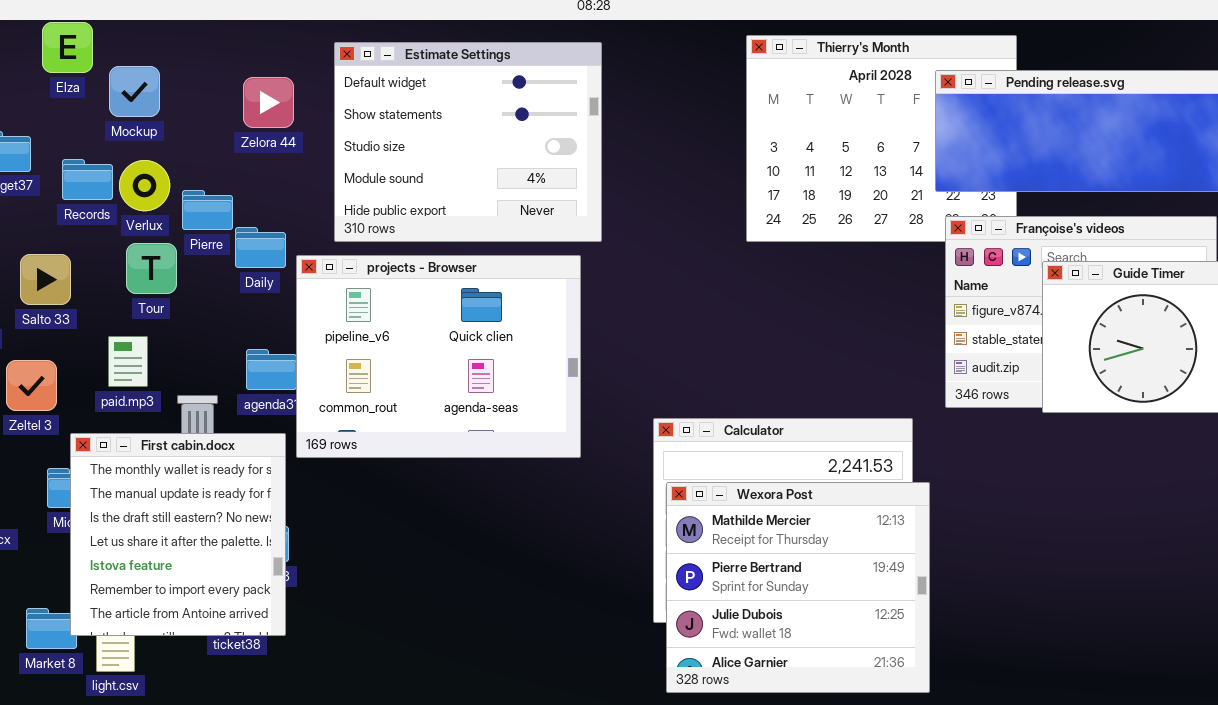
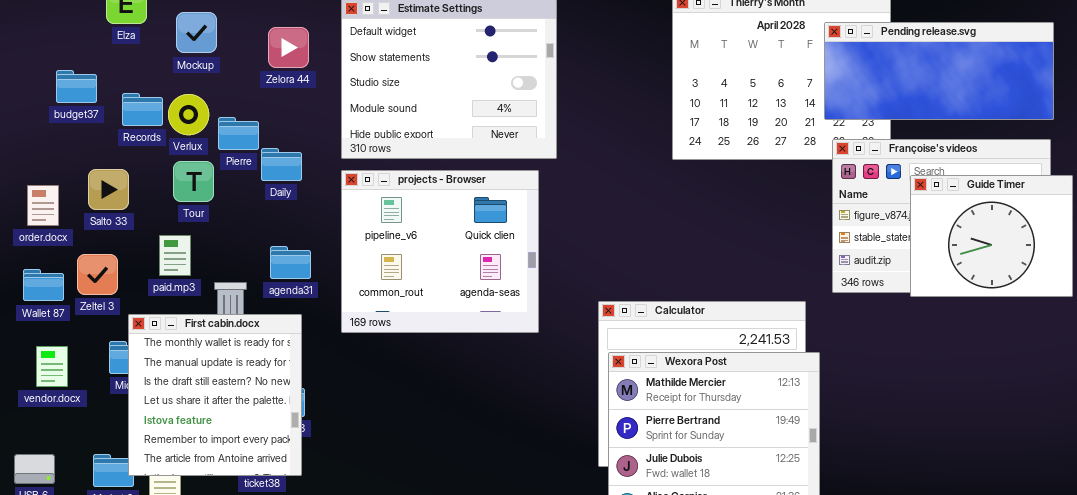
Mockup: [109,66,160,117] -> [176,12,217,53], moved
projects - Browser: [296,255,581,458] -> [341,170,539,333], resized

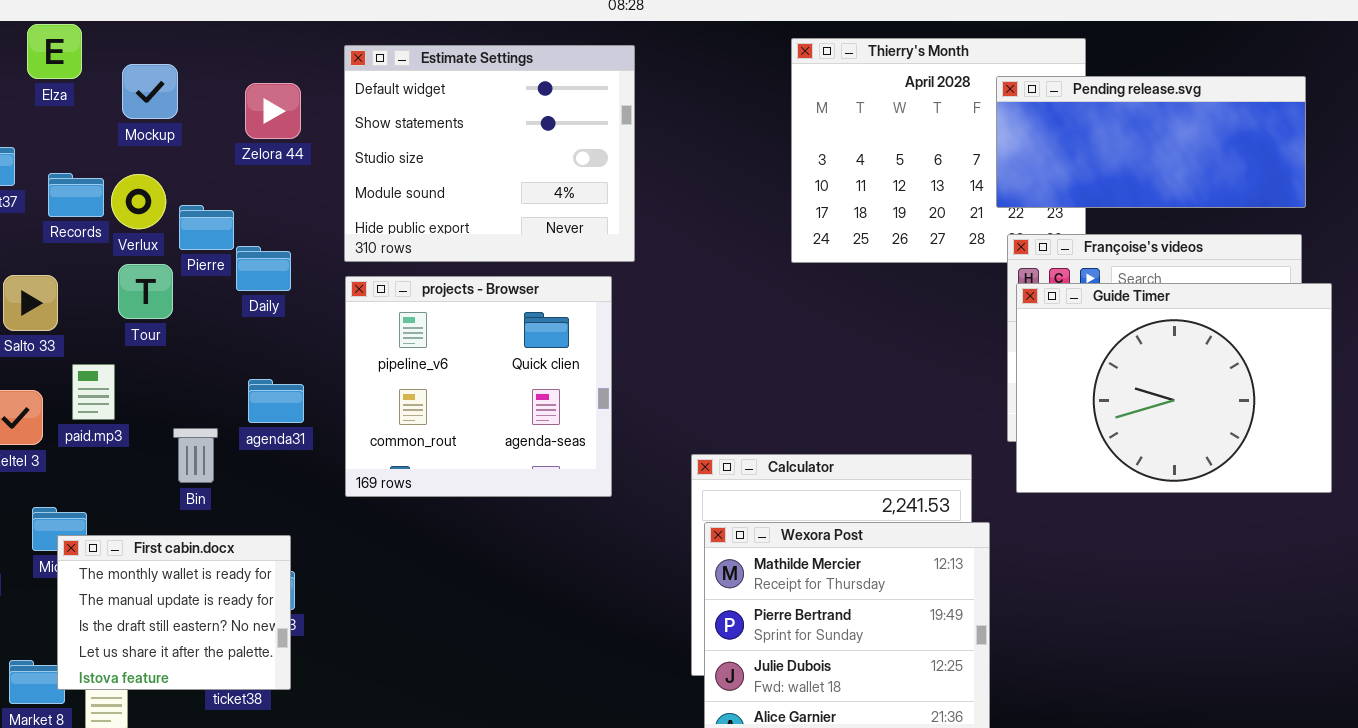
Guide Timer: [910,175,1073,297] -> [1016,283,1332,493], resized
paid.mp3: [159,235,191,276] -> [72,364,115,420], moved
First cabin.docx: [128,314,302,476] -> [57,535,291,690], resized

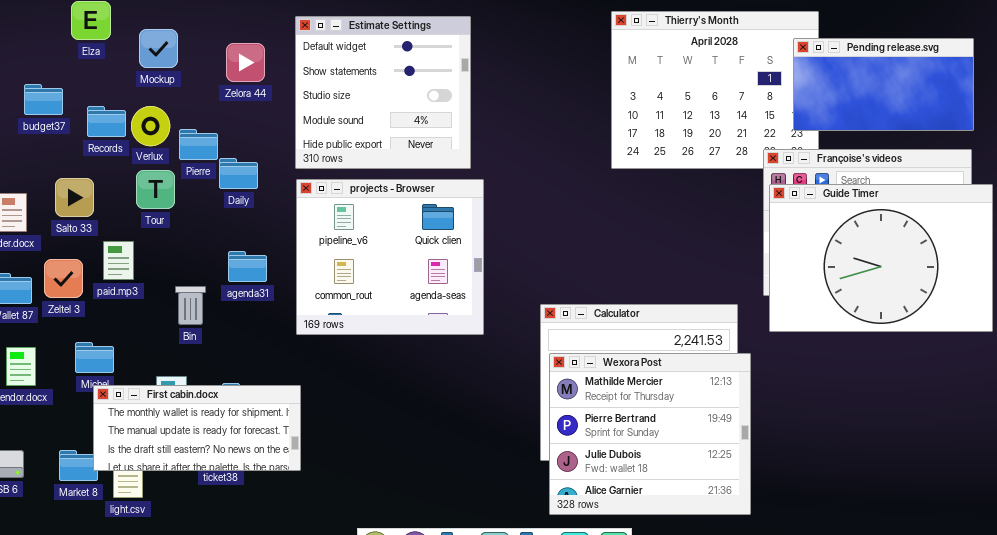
Estimate Settings: [344,45,635,262] -> [295,16,471,169], resized
Pending release.svg: [996,76,1306,208] -> [793,38,974,131], resized
First cabin.docx: [57,535,291,690] -> [93,385,301,471], resized

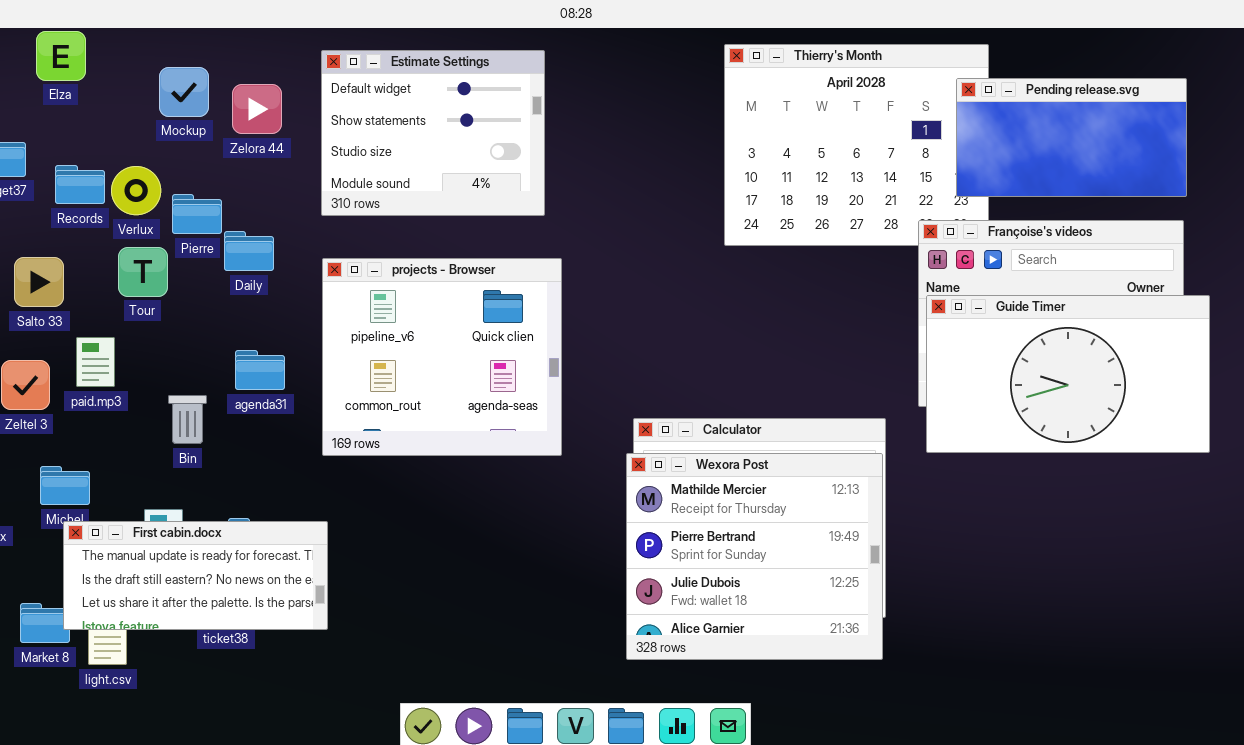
Estimate Settings: [295,16,471,169] -> [321,50,545,216], resized
Mockup: [139,29,178,68] -> [159,67,209,117], moved
Guide Timer: [769,184,993,332] -> [926,295,1210,453], resized
Wexora Post: [549,353,751,515] -> [626,453,883,660], moved
First cabin.docx: [93,385,301,471] -> [63,521,328,630], scrolled down 1 row

